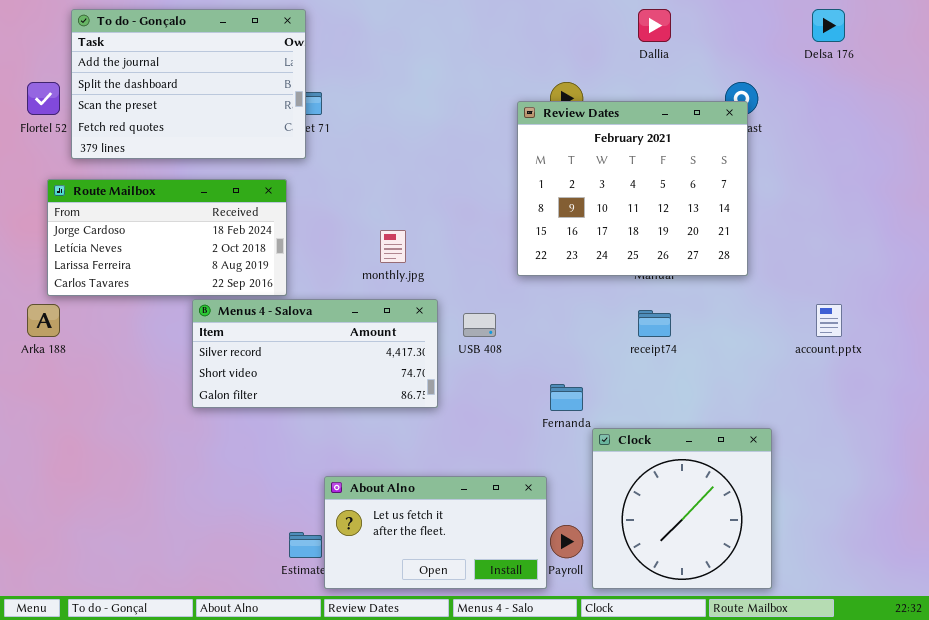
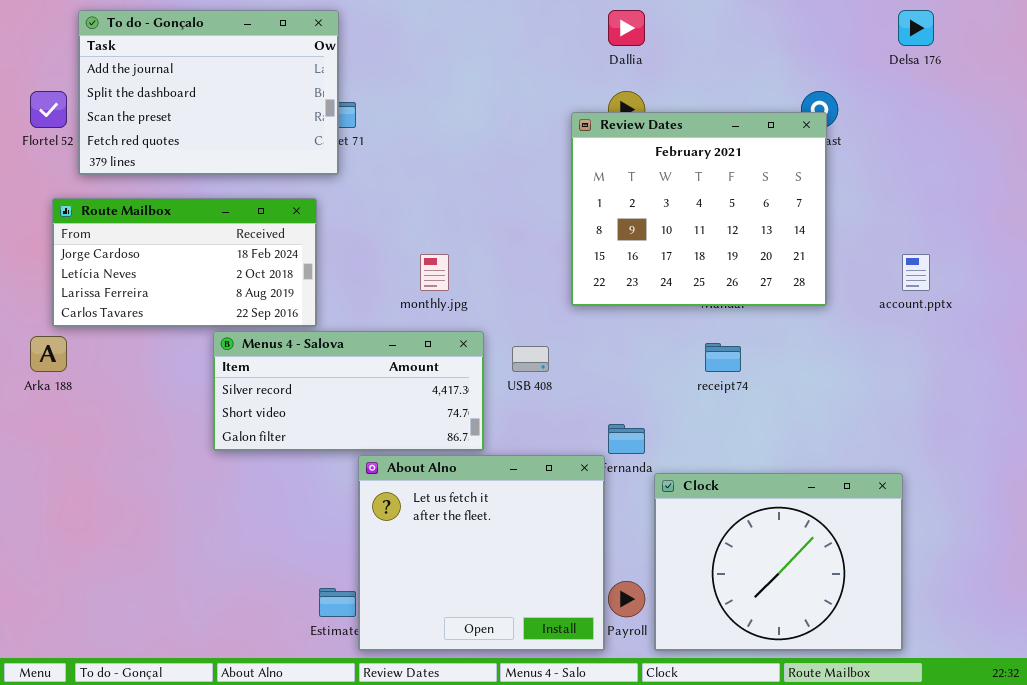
Dallia: [638,9,671,42] -> [608,10,645,46], moved
account.pptx: [816,304,842,337] -> [902,254,930,291], moved
Clock: [592,428,772,589] -> [654,473,903,651], resized
About Alno: [324,476,547,589] -> [358,455,605,651], resized

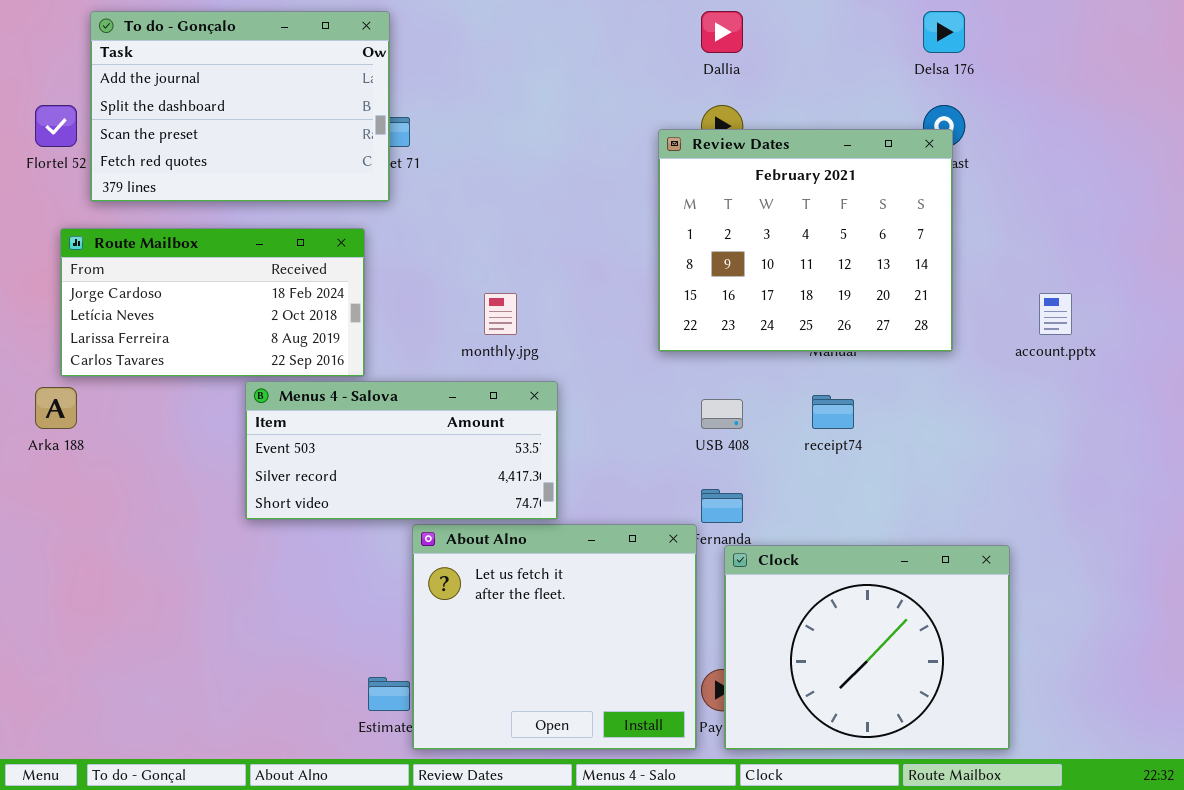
Delsa 176: [898,10,934,46] -> [923,11,965,53], moved
Menus 4 - Salova: [213,331,484,451] -> [245,381,558,520], scrolled up 1 row
USB 408: [512,346,549,372] -> [701,399,743,429], moved
Clock: [654,473,903,651] -> [724,545,1010,750], moved

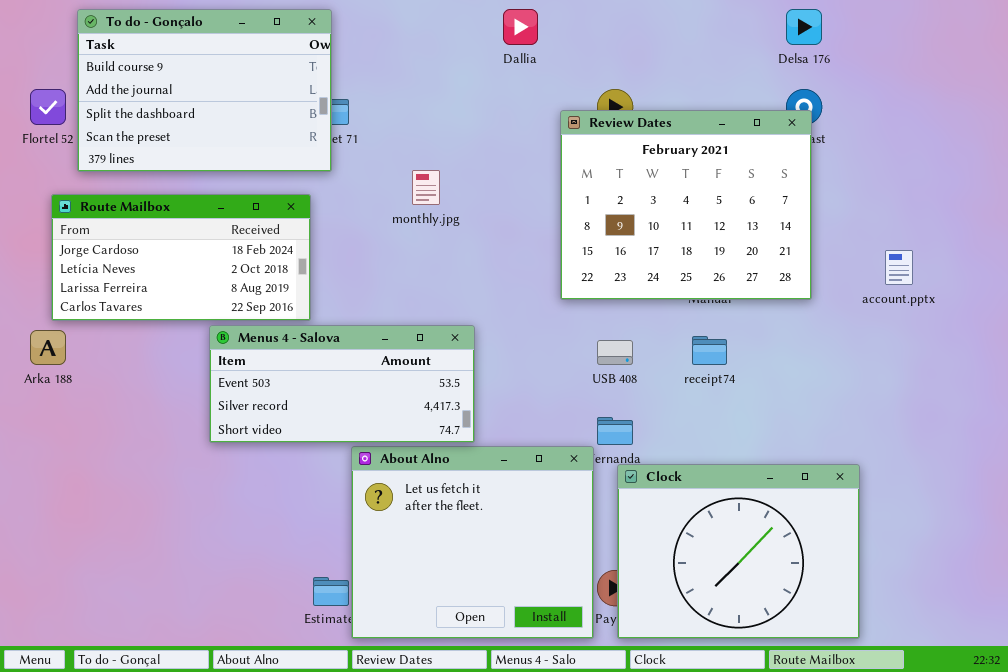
To do - Gonçalo: [90,11,390,202] -> [77,9,332,172], scrolled up 1 row
Dallia: [701,11,743,53] -> [503,9,538,45], moved
monthly.jpg: [484,293,517,335] -> [412,170,440,205], moved

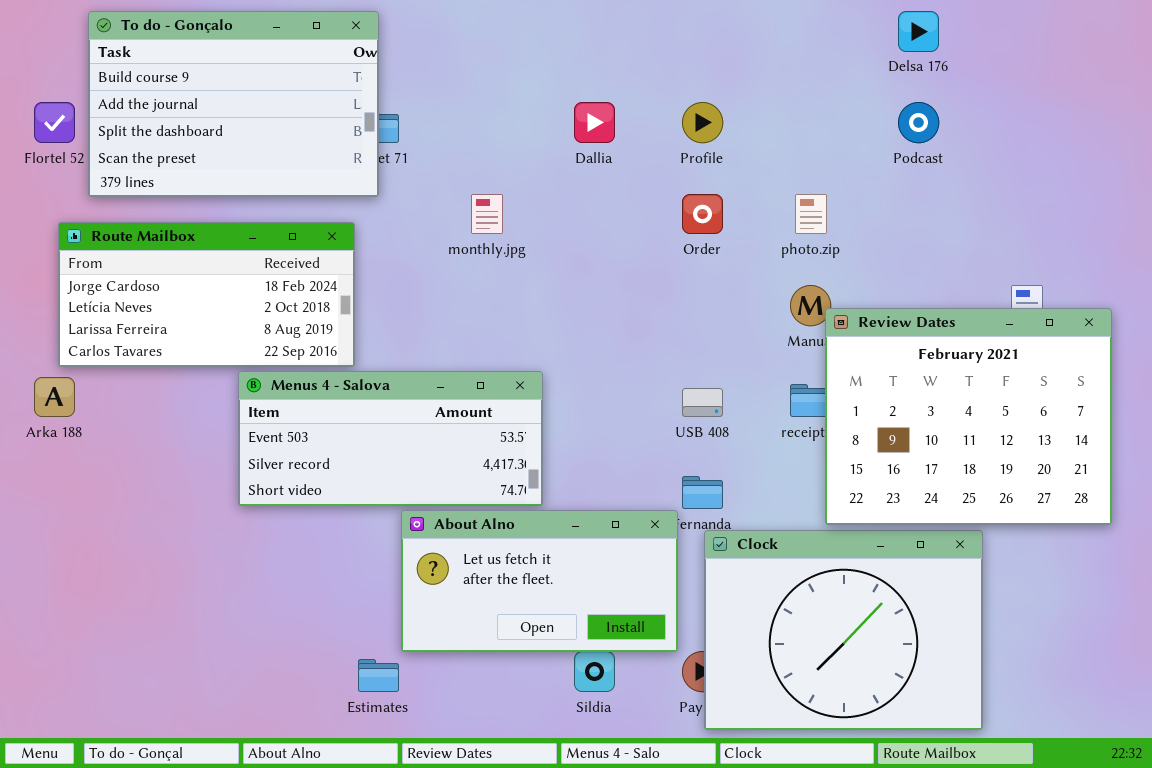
Dallia: [503,9,538,45] -> [574,102,615,143], moved
Review Dates: [560,110,812,300] -> [825,308,1112,525], moved
About Alno: [351,446,594,639] -> [401,510,678,652], resized

